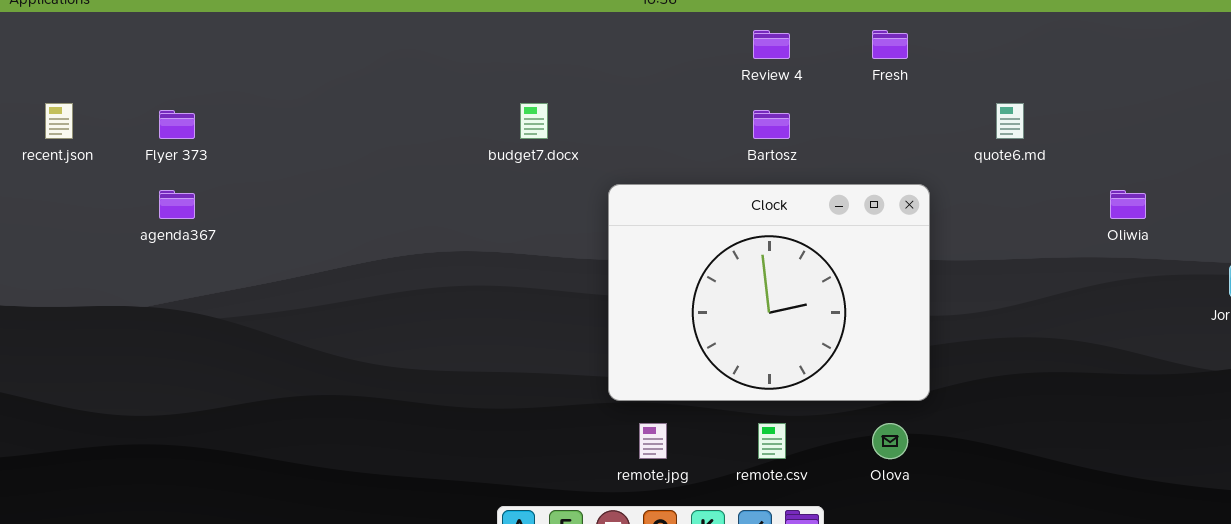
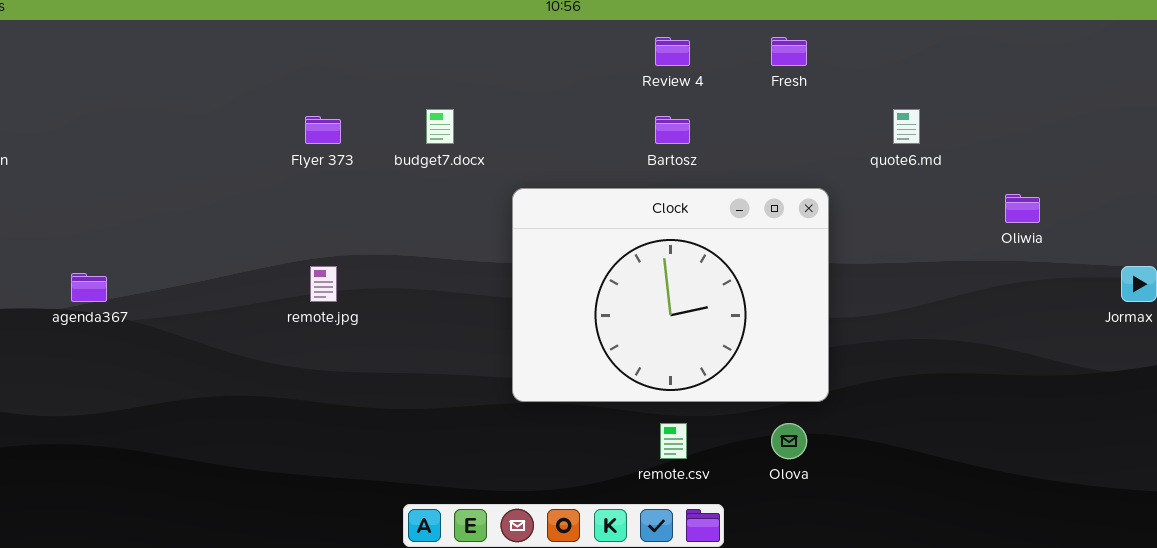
Flyer 373: [159,110,195,139] -> [305,116,341,144], moved
agenda367: [159,190,195,219] -> [71,273,107,302], moved
remote.jpg: [639,423,667,459] -> [310,266,337,302], moved

